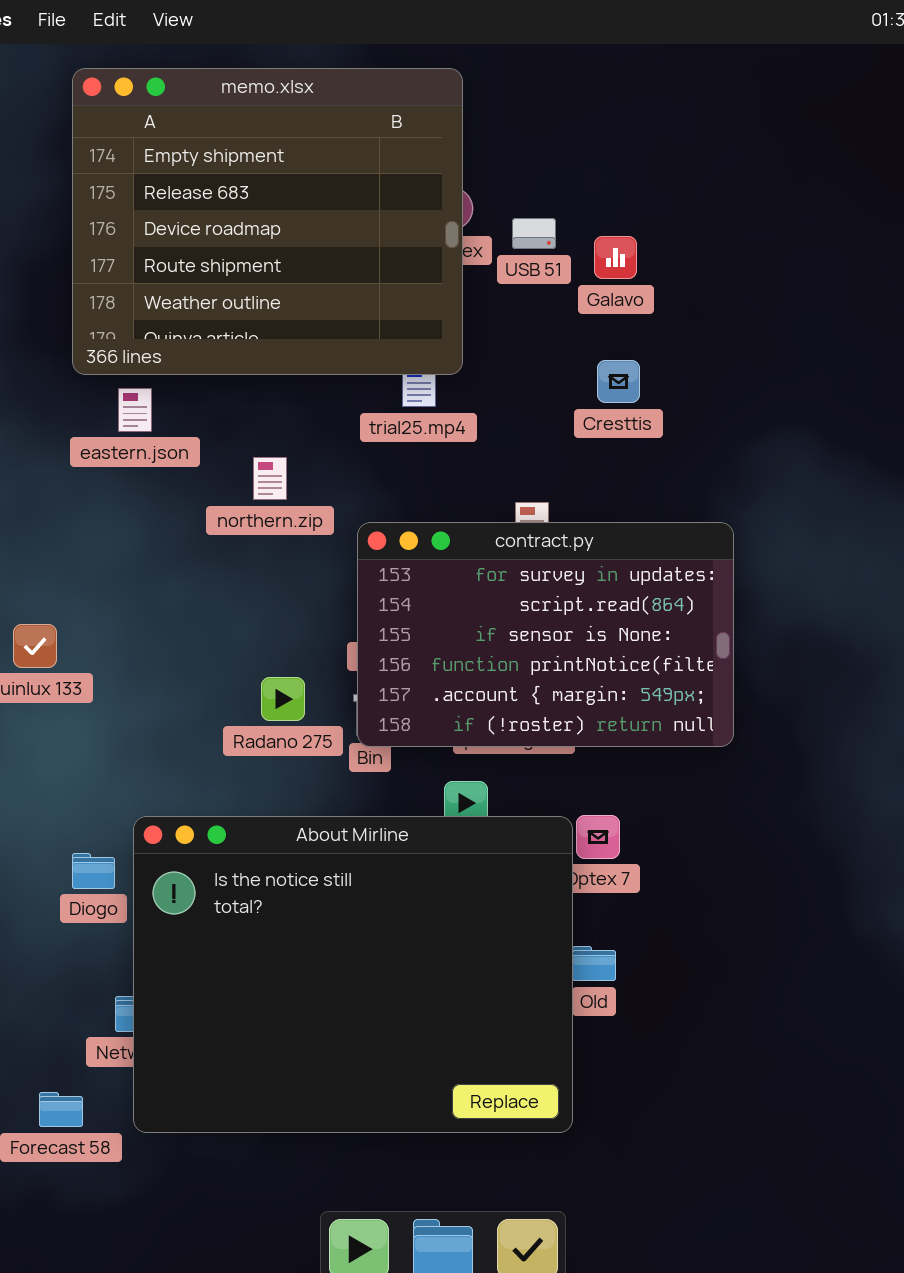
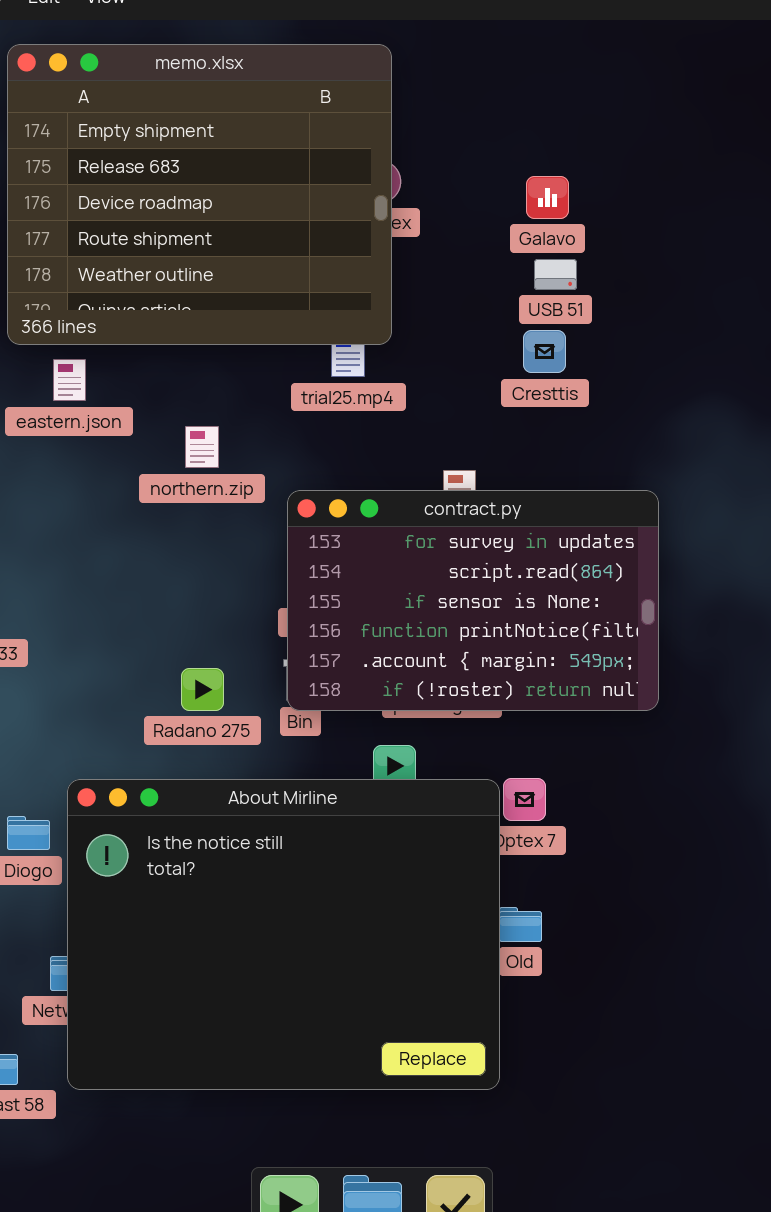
USB 51: [512,218,556,249] -> [534,259,577,290], moved
Galavo: [594,236,637,279] -> [526,176,569,219], moved
Radano 275: [261,677,305,721] -> [181,668,224,711], moved

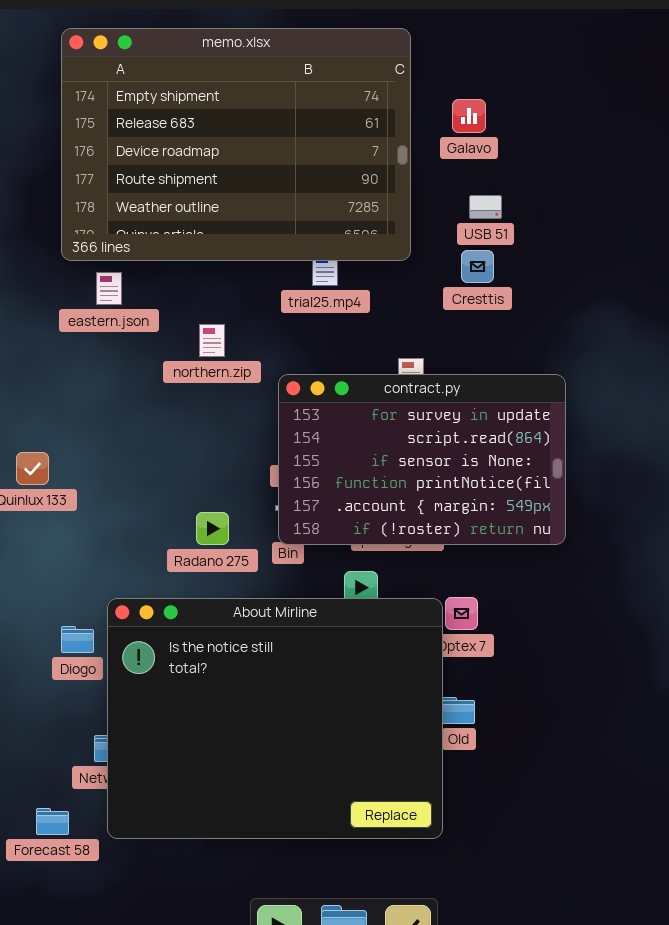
memo.xlsx: [7,44,392,345] -> [61,28,411,261], resized
Galavo: [526,176,569,219] -> [452,99,486,133], moved

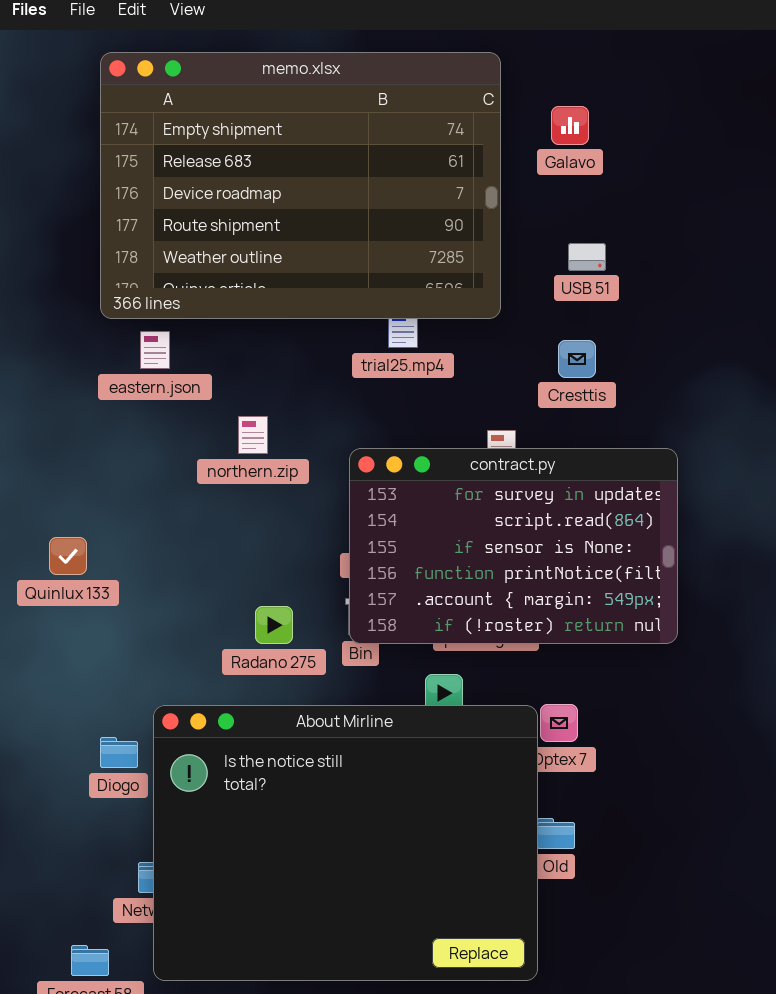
Galavo: [452,99,486,133] -> [551,106,589,145], moved
Cresttis: [461,250,494,283] -> [558,340,596,378], moved
northern.zip: [199,324,225,357] -> [238,416,268,454], moved

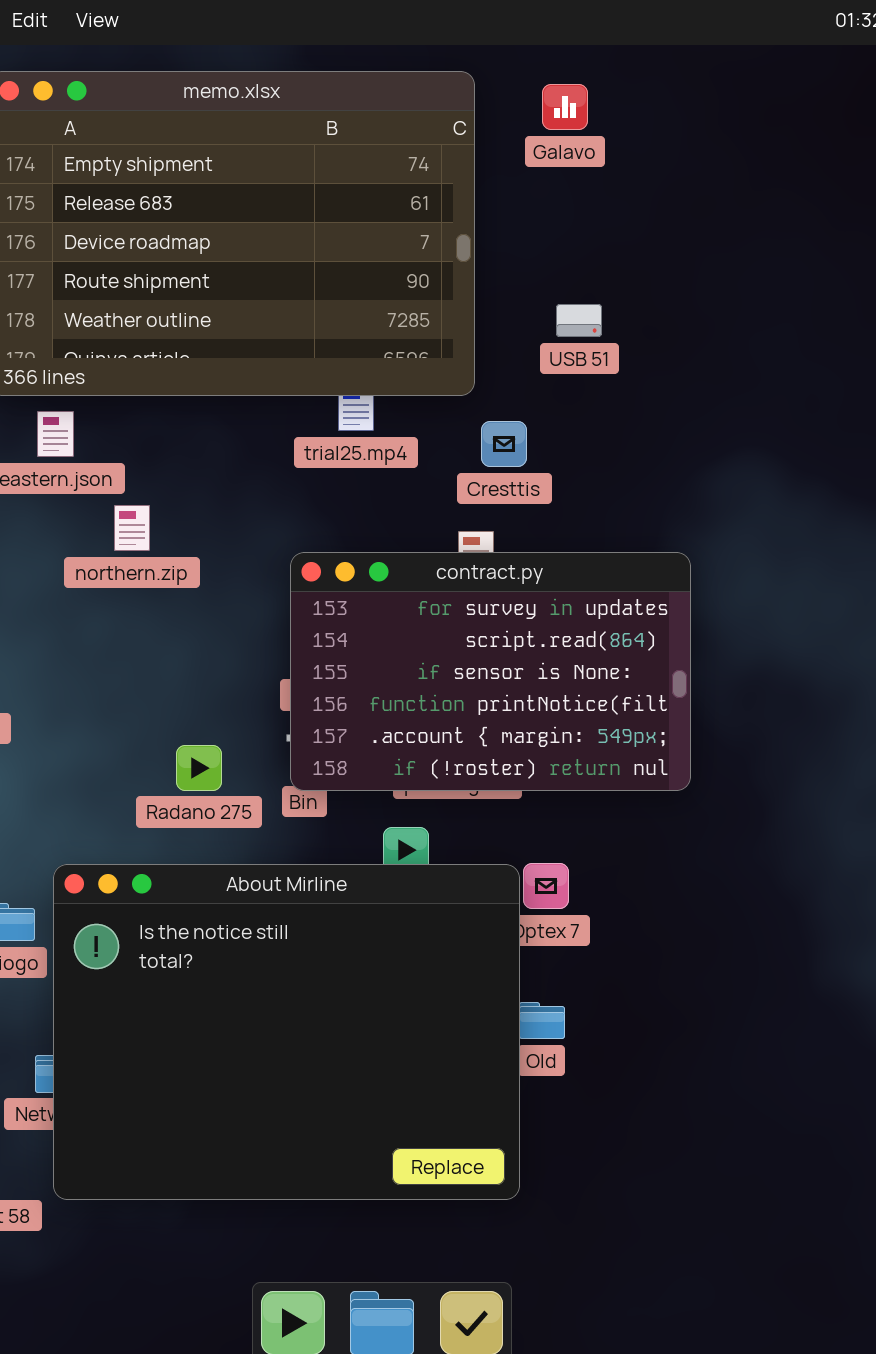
Galavo: [551,106,589,145] -> [542,84,588,130], moved
Cresttis: [558,340,596,378] -> [481,421,527,467], moved
northern.zip: [238,416,268,454] -> [114,505,150,551], moved

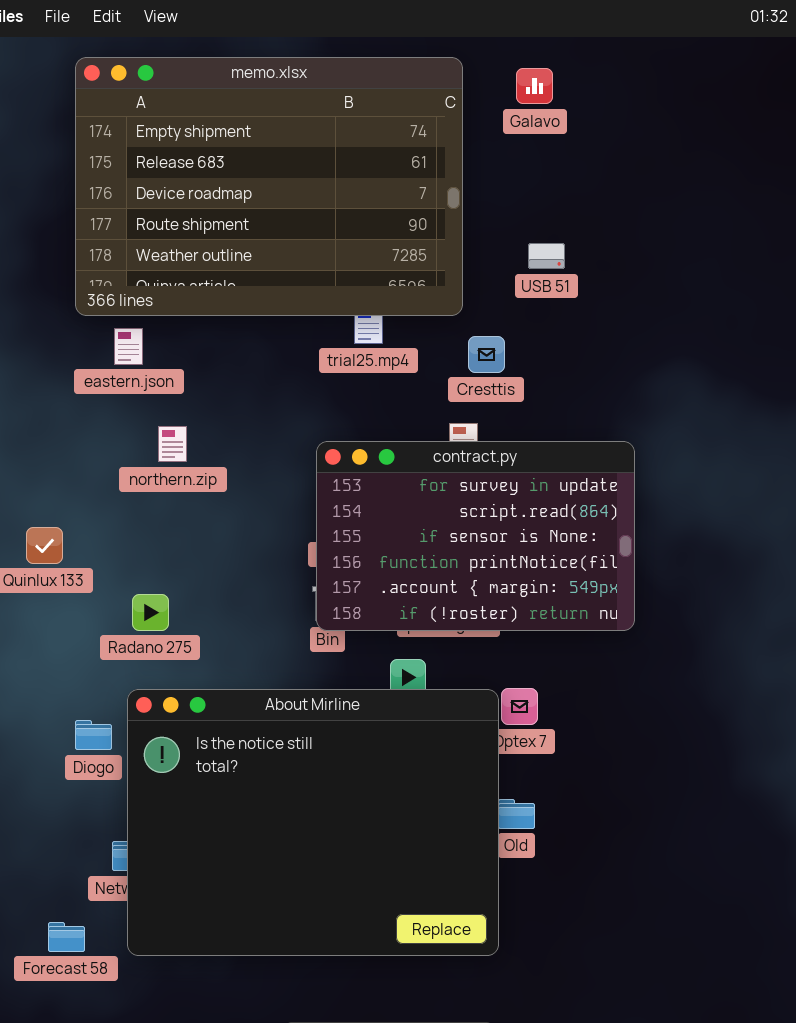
northern.zip: [114,505,150,551] -> [158,426,187,462], moved
Radano 275: [176,745,222,791] -> [132,594,169,631], moved

